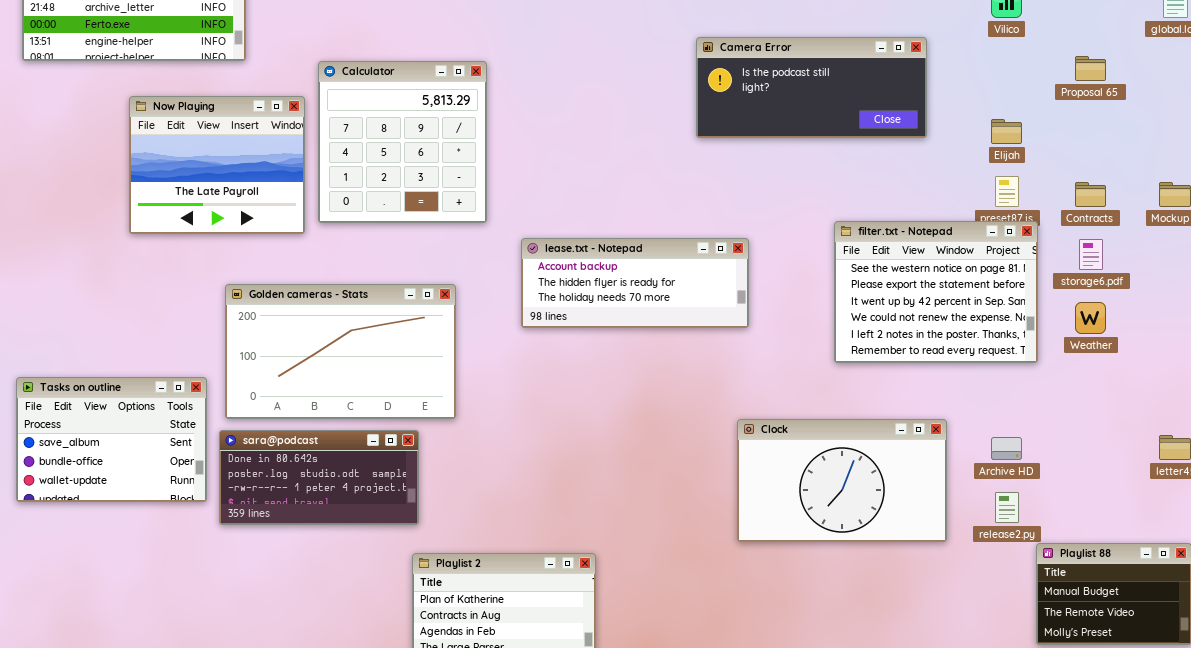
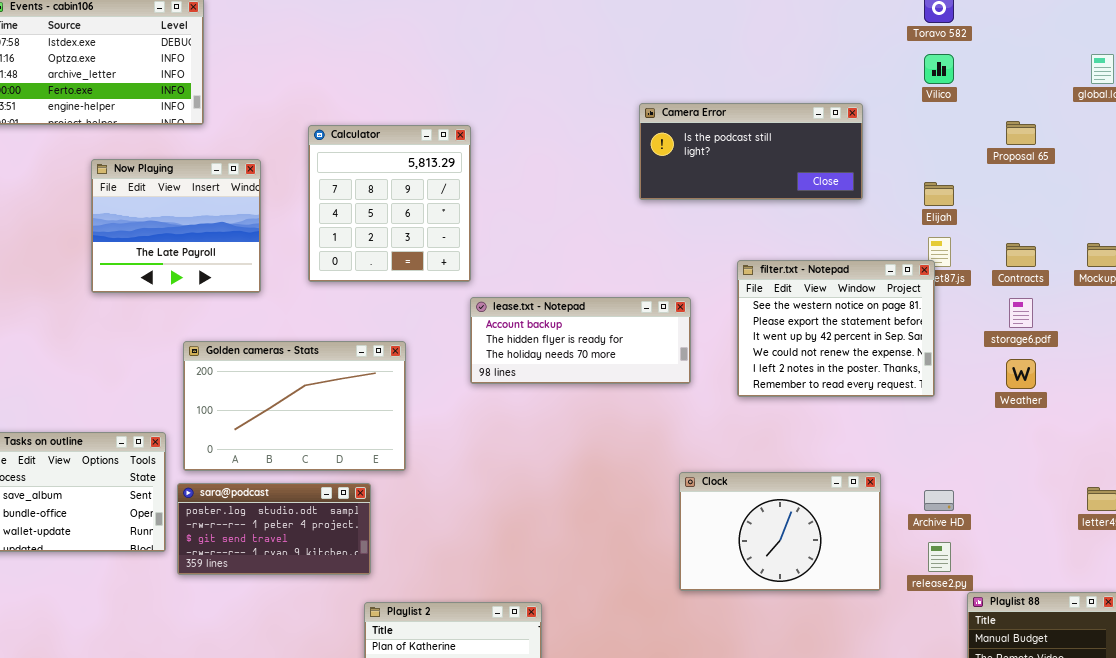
Calculator: [318,61,487,223] -> [308,125,471,282], moved
filter.txt - Notepad: [834,221,1038,363] -> [737,260,935,397], moved
sara@podcast: [219,430,419,525] -> [177,483,371,575], scrolled down 1 row

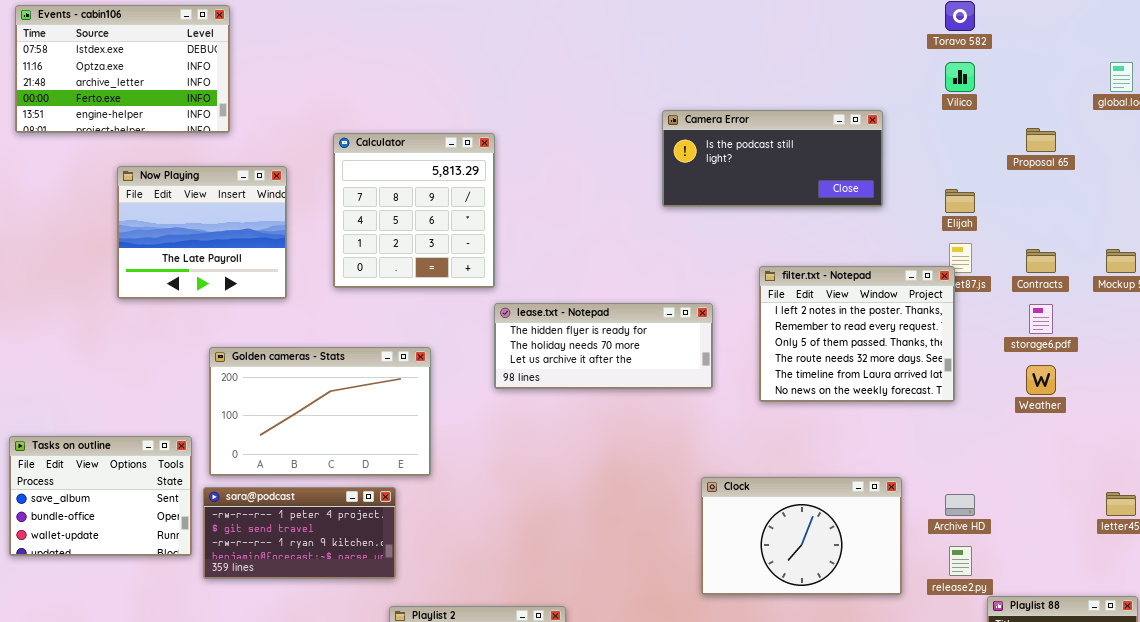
filter.txt - Notepad: [737,260,935,397] -> [759,266,955,402], scrolled down 4 rows
lease.txt - Notepad: [470,297,691,384] -> [494,303,713,389], scrolled down 1 row
sara@podcast: [177,483,371,575] -> [203,487,396,579], scrolled down 1 row

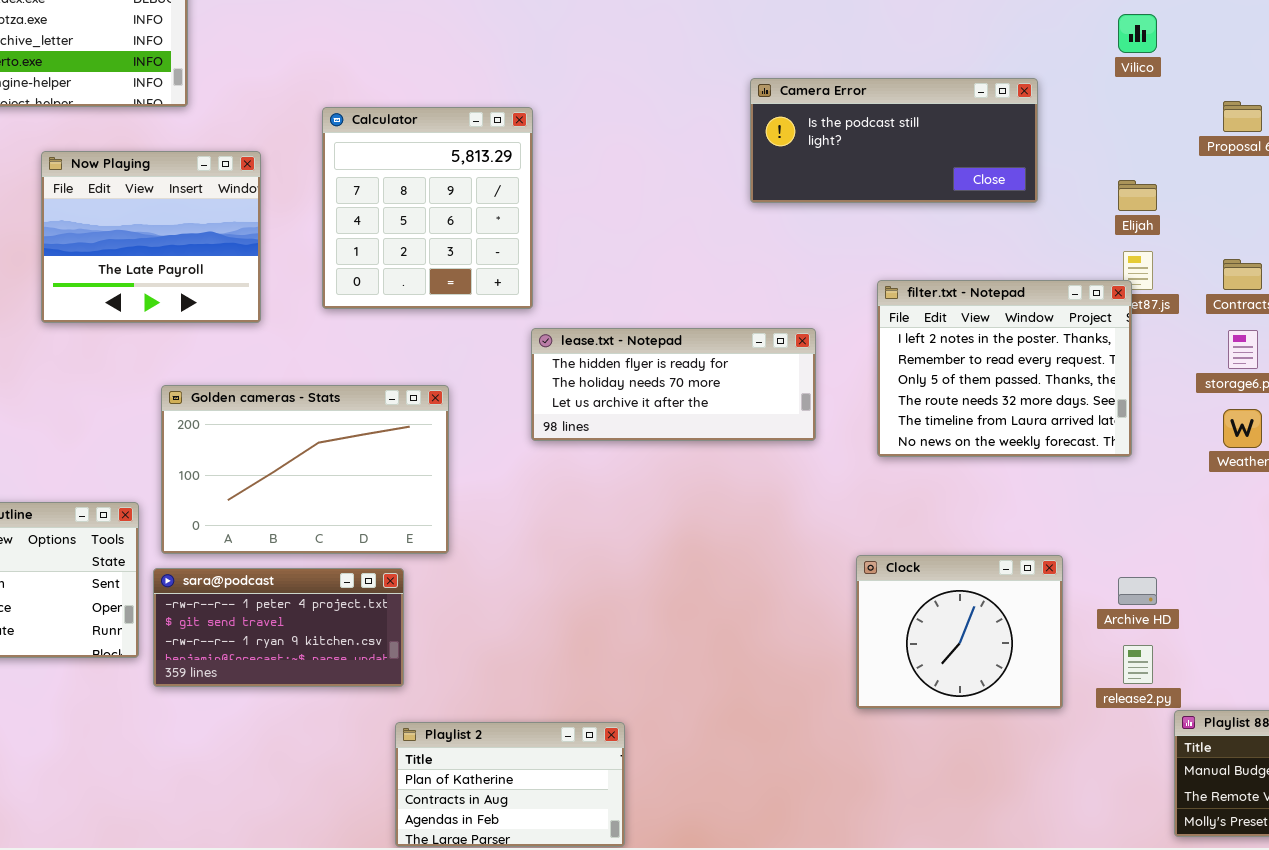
Clock: [701,477,902,595] -> [856,555,1063,709], resized

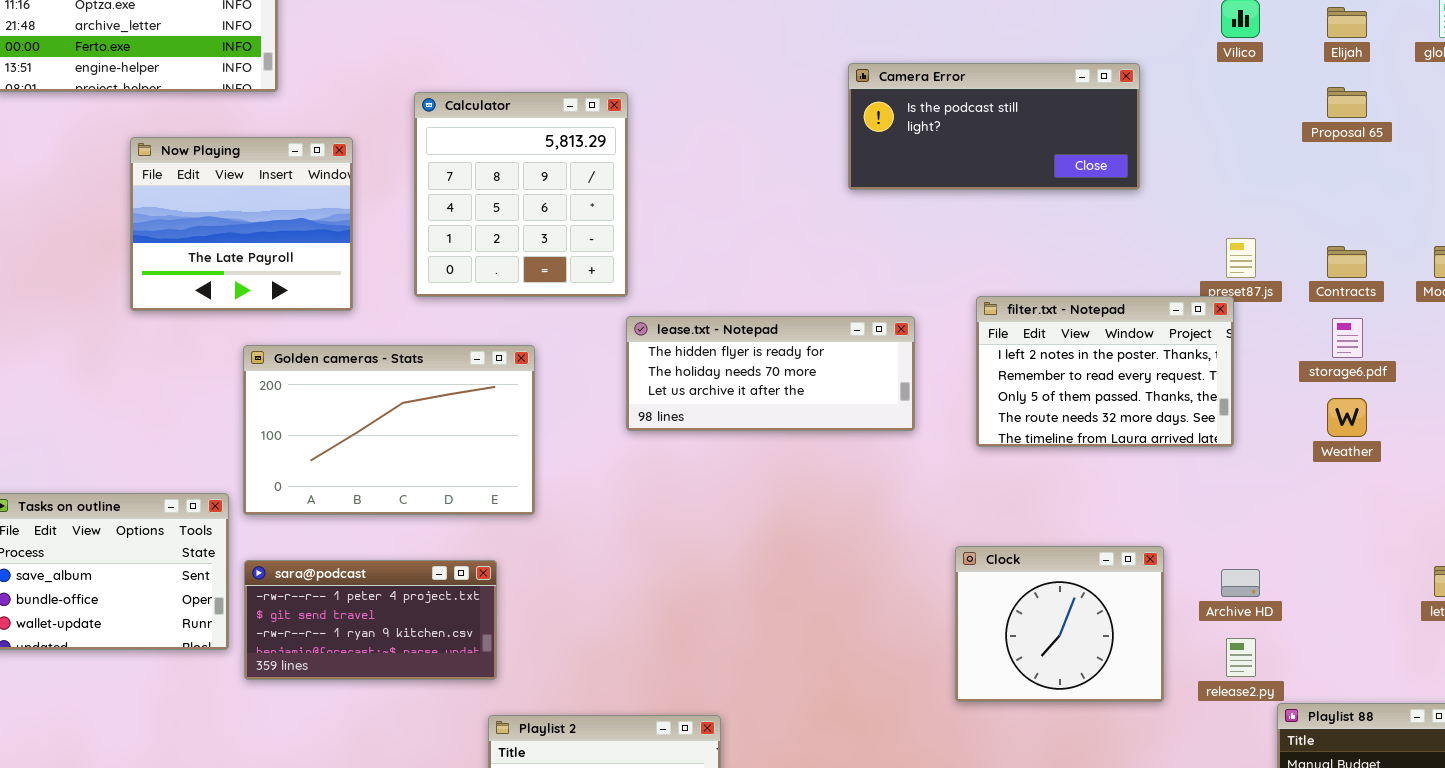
Elijah: [1118,180,1157,211] -> [1327,7,1367,38], moved
filter.txt - Notepad: [877,280,1132,457] -> [976,296,1234,447], resized
Golden cameras - Stats: [161,385,449,554] -> [243,345,535,515], moved

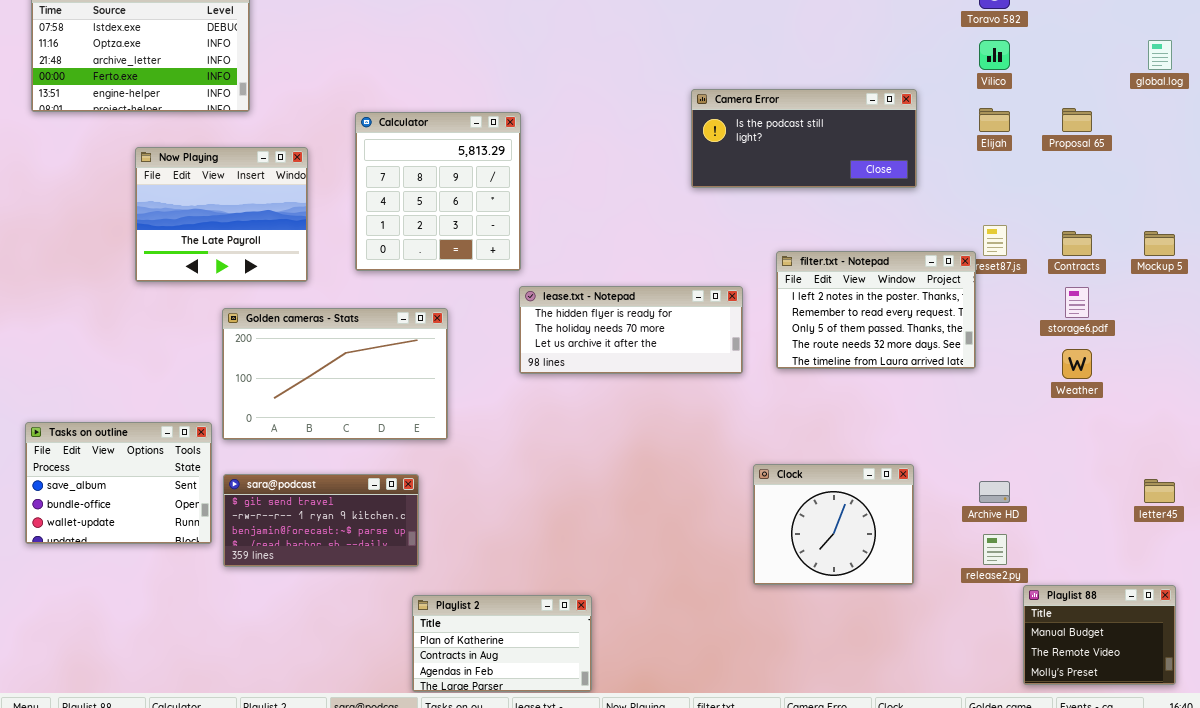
Elijah: [1327,7,1367,38] -> [979,108,1010,132], moved
filter.txt - Notepad: [976,296,1234,447] -> [776,251,976,369], moved
Clock: [955,546,1164,702] -> [753,464,914,585], moved
sara@podcast: [244,560,497,680] -> [223,474,419,567], scrolled down 1 row

